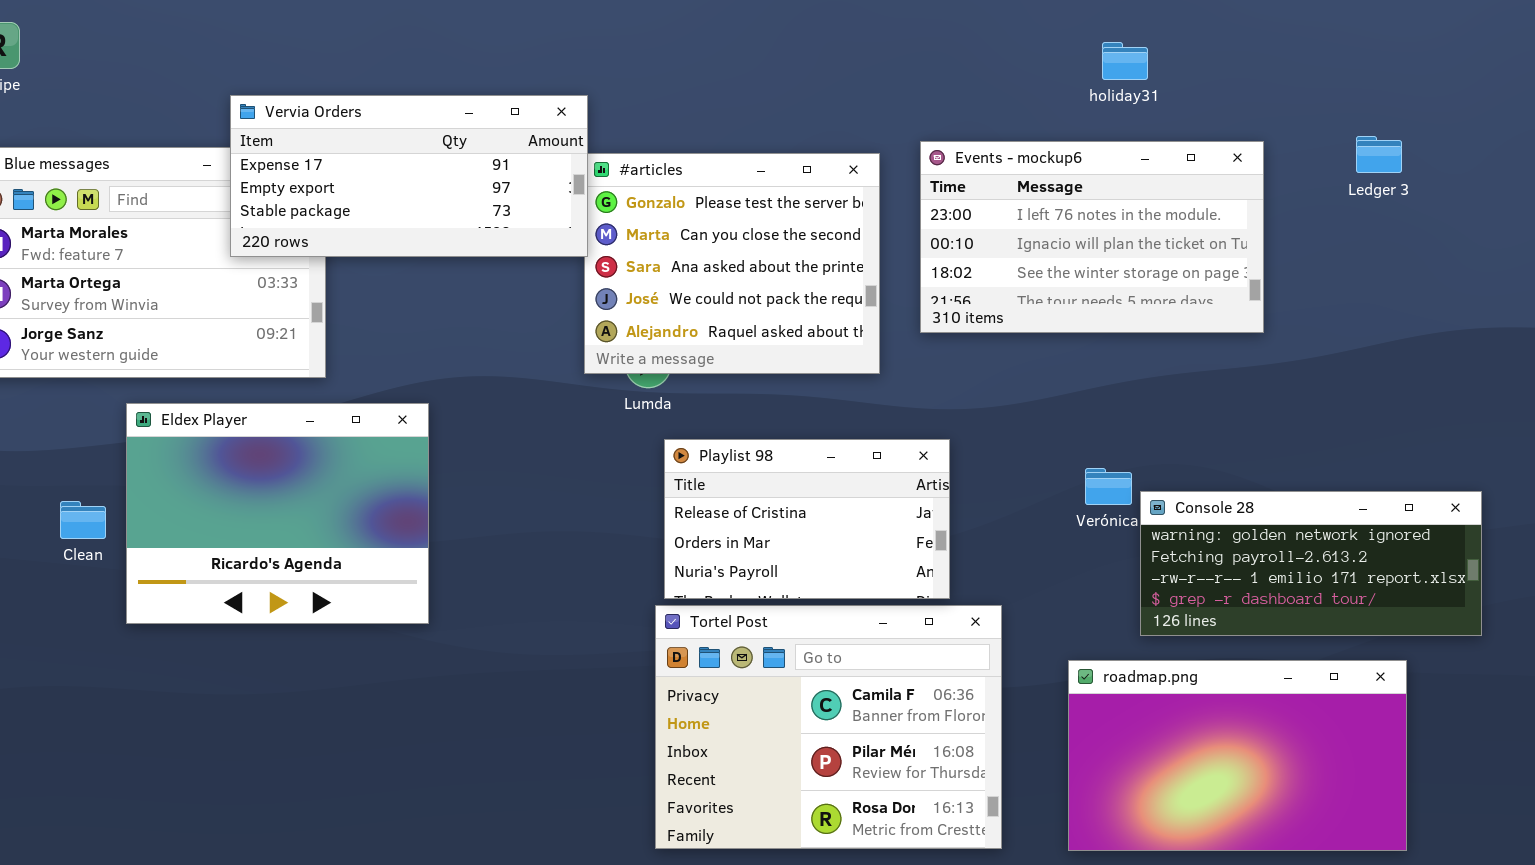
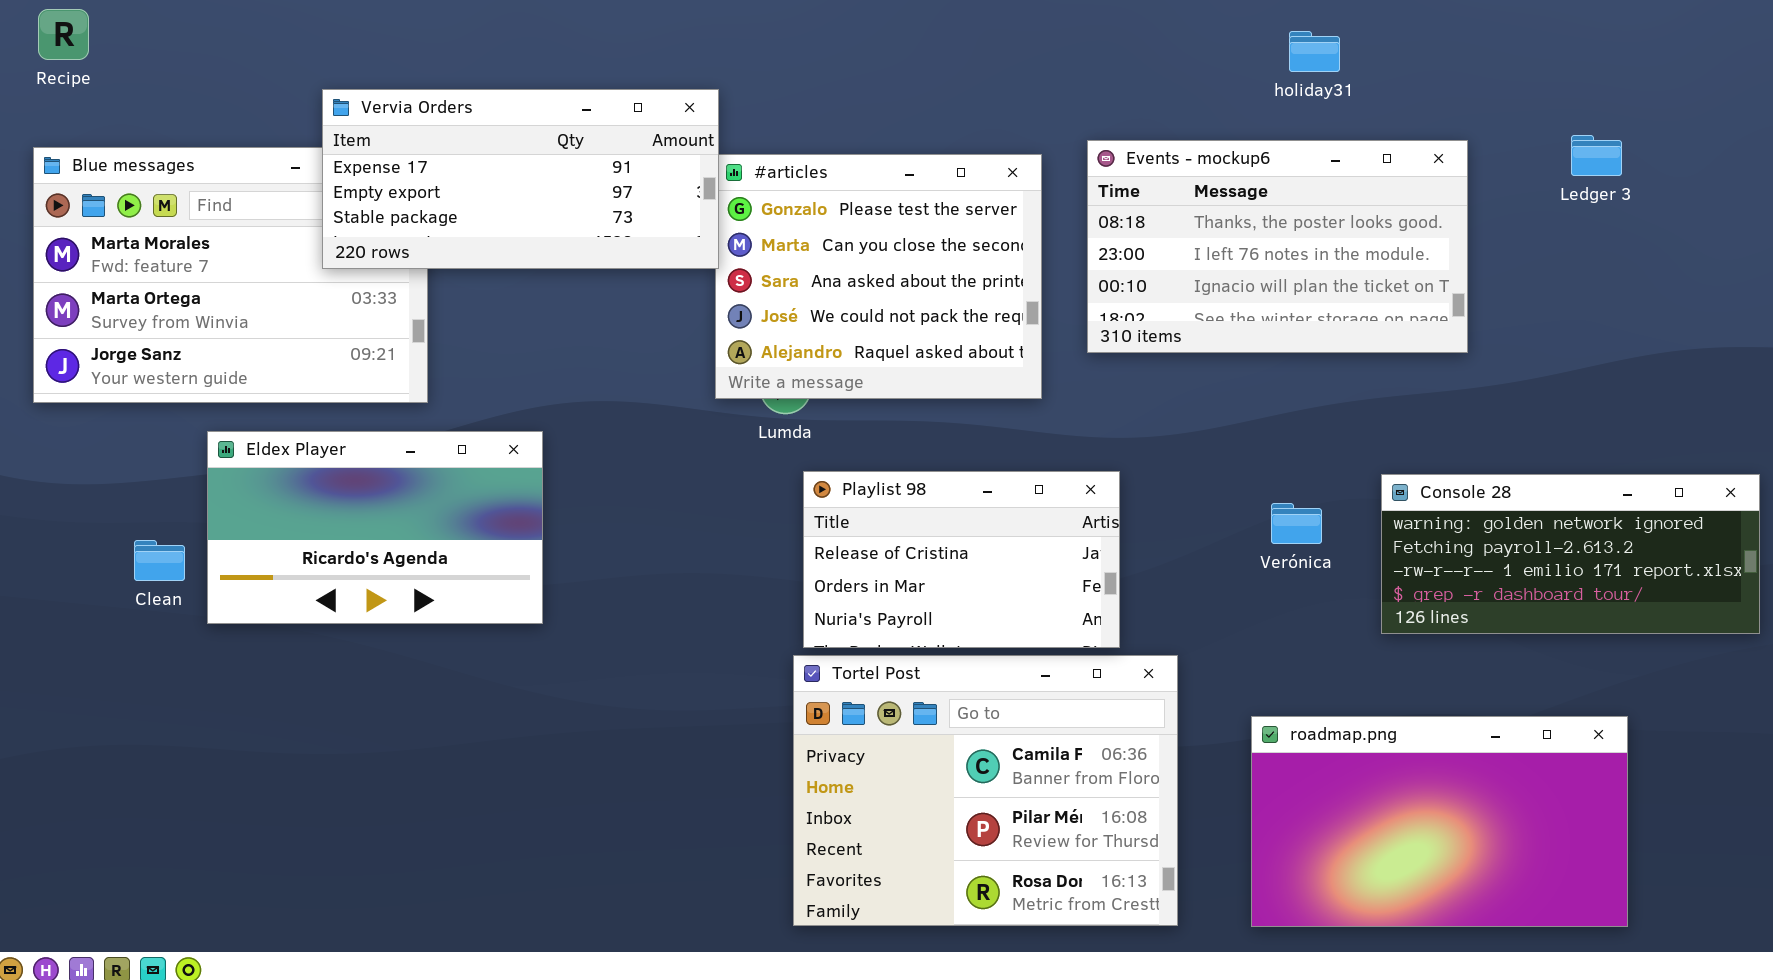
Events - mockup6: [920,141,1264,333] -> [1087,140,1468,353], scrolled up 1 row
Eldex Player: [126,403,429,624] -> [207,431,543,624], resized
Console 28: [1140,491,1482,636] -> [1381,474,1760,634], moved

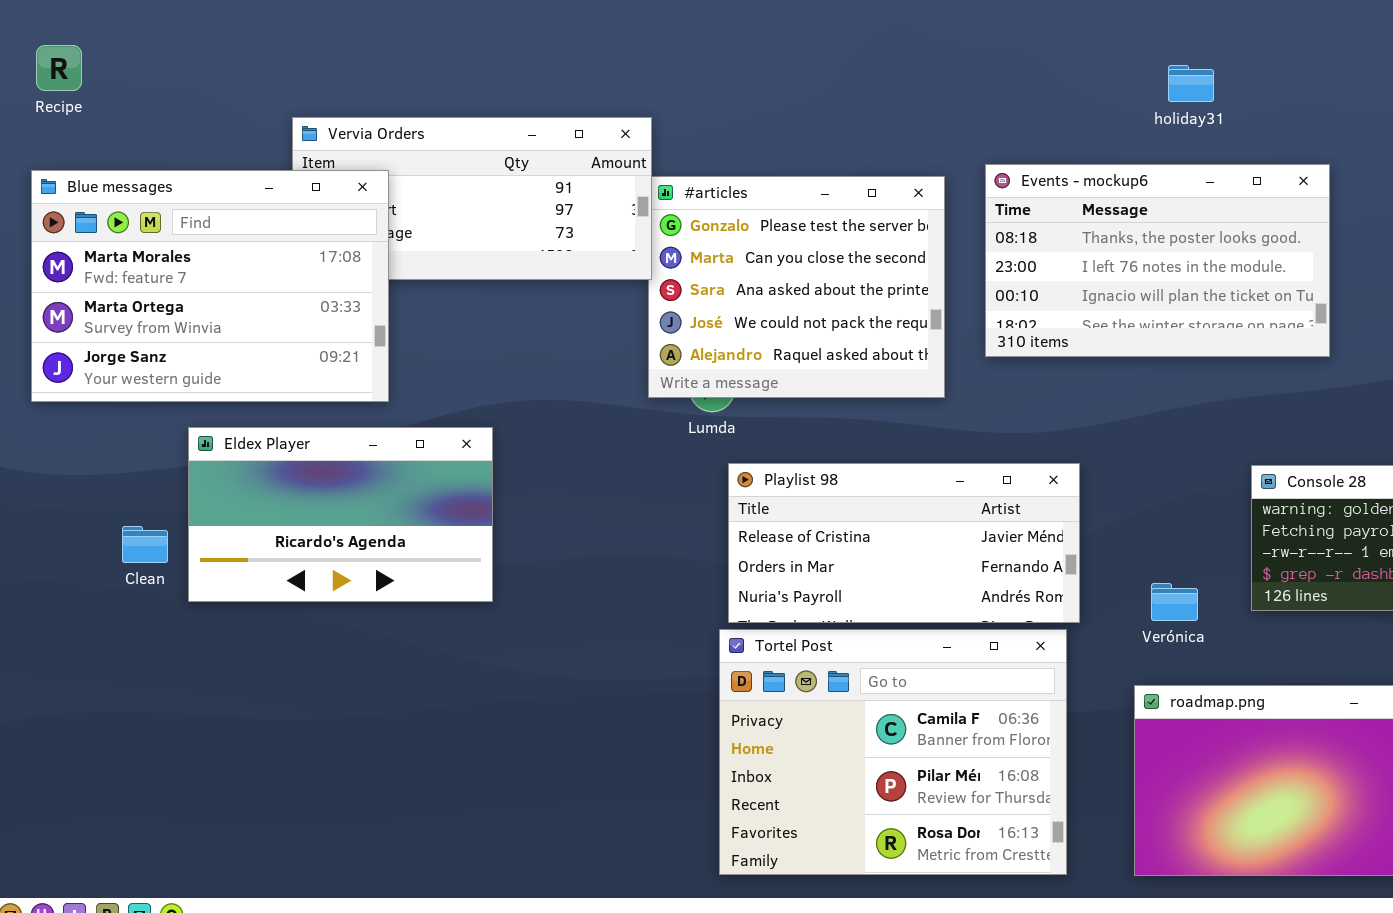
Blue messages: [33,147,428,403] -> [31,170,389,402], raised
Playlist 98: [803,471,1120,648] -> [728,463,1080,623], resized
Verónica: [1271,503,1322,544] -> [1151,583,1198,621], moved

